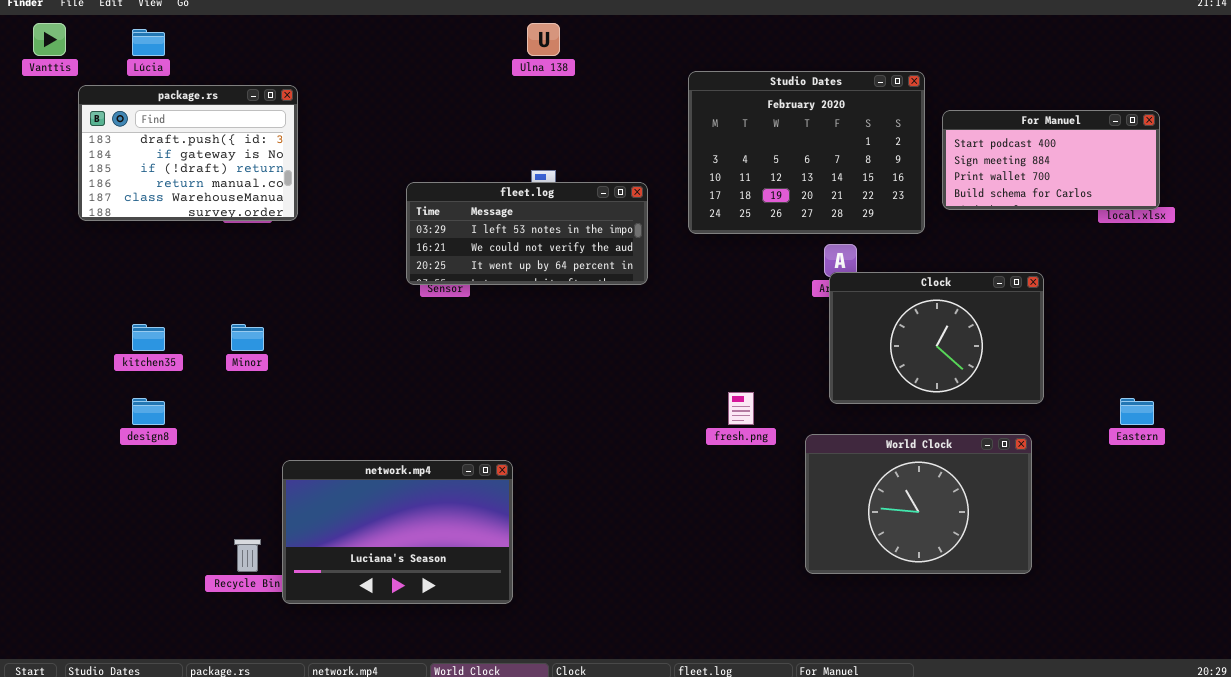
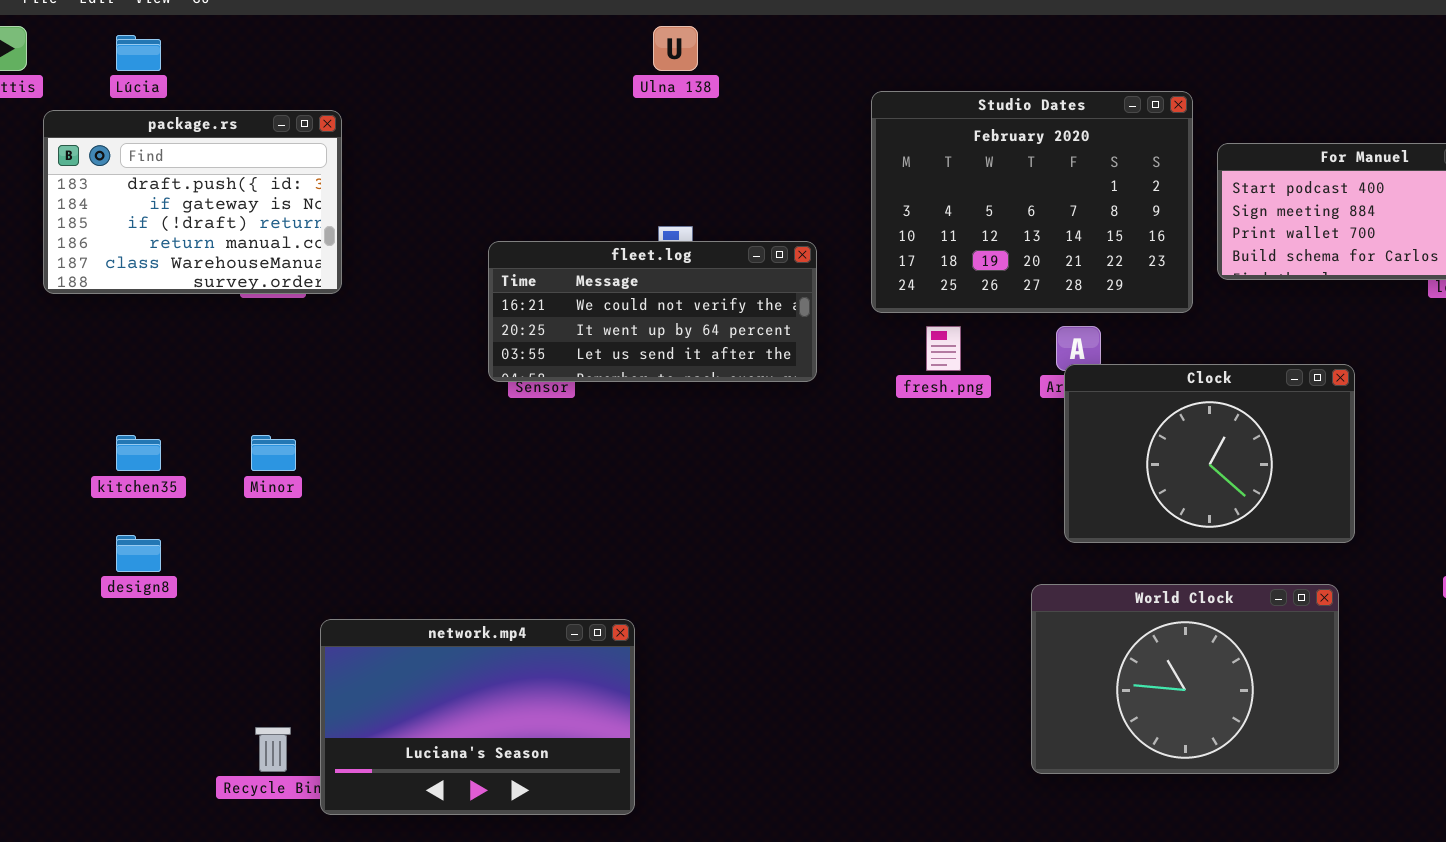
fleet.log: [406,182,648,285] -> [488,241,817,382], scrolled down 1 row
fresh.png: [728,392,754,425] -> [926,326,961,371], moved

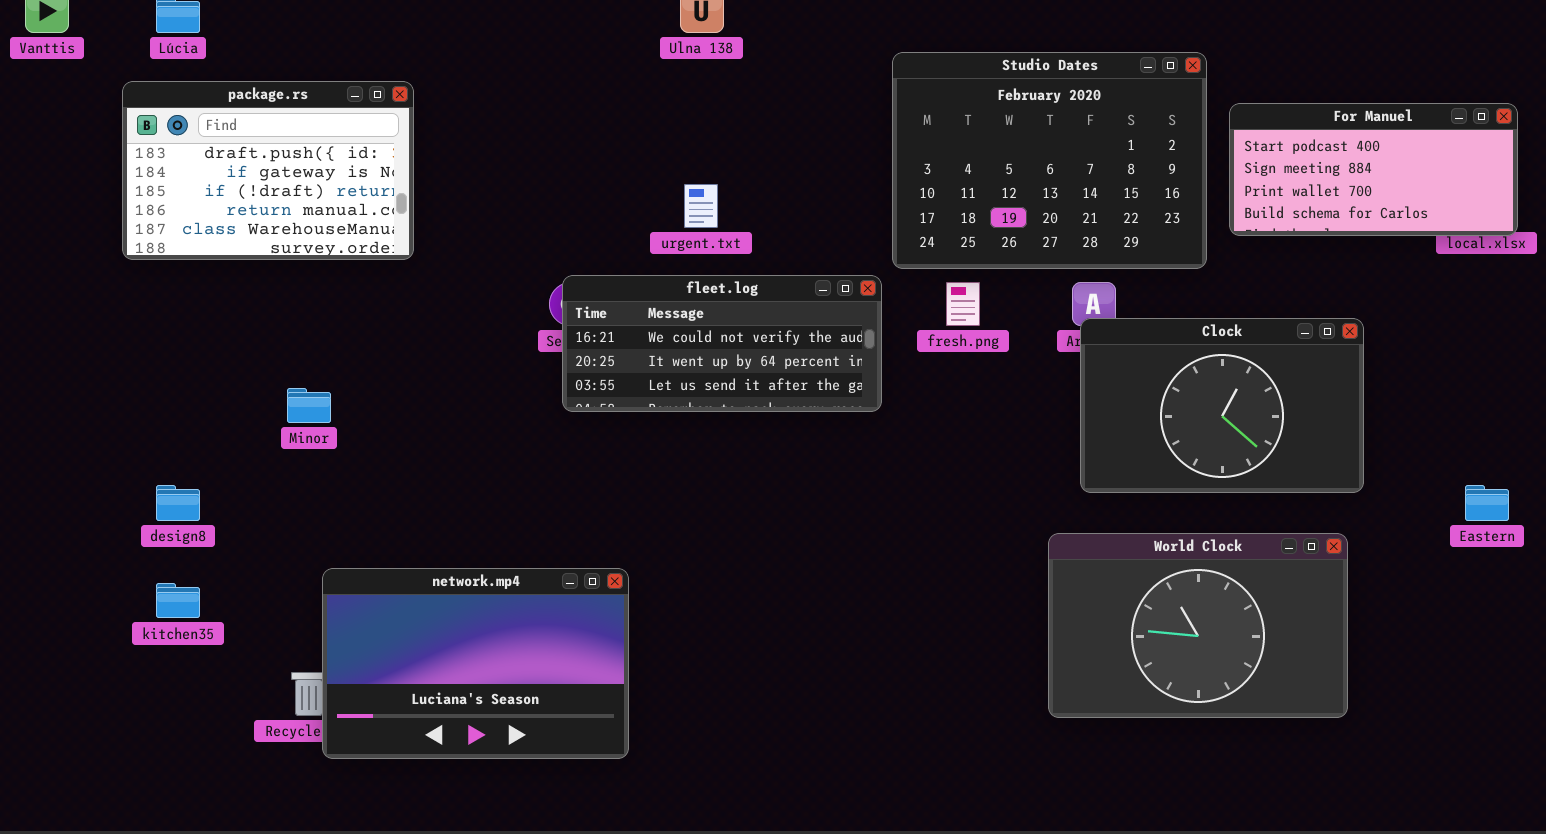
package.rs: [43,110,342,294] -> [122,81,414,260], moved
fleet.log: [488,241,817,382] -> [562,275,882,412], moved
kitchen35: [116,435,161,471] -> [156,583,200,618], moved
network.mp4: [320,619,635,815] -> [322,568,629,759], moved

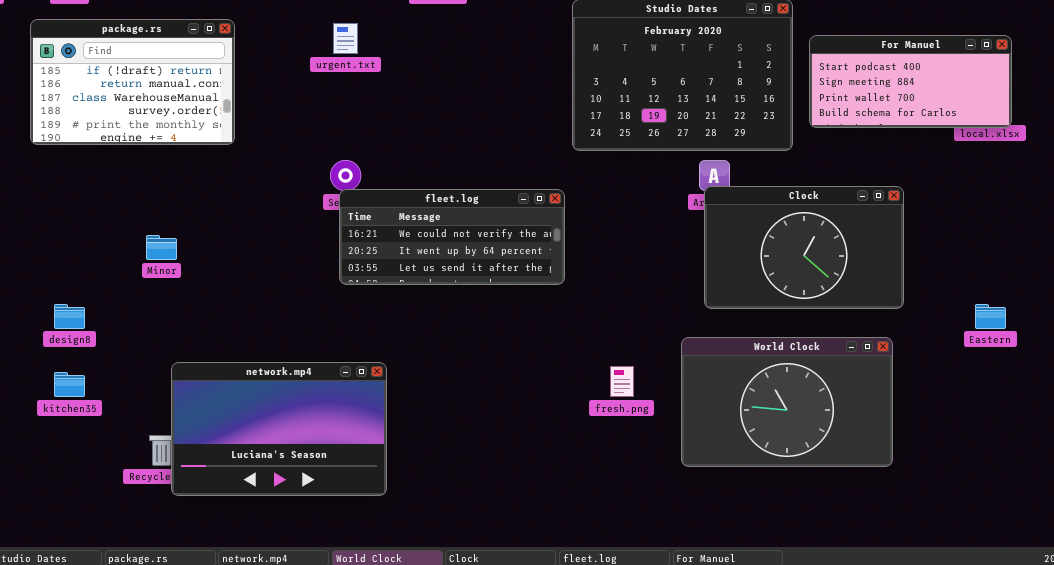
package.rs: [122,81,414,260] -> [30,19,235,145], scrolled down 2 rows
urgent.txt: [684,184,718,228] -> [333,23,358,54], moved
fleet.log: [562,275,882,412] -> [339,189,565,285], moved
fresh.png: [946,282,980,326] -> [610,366,634,397], moved

